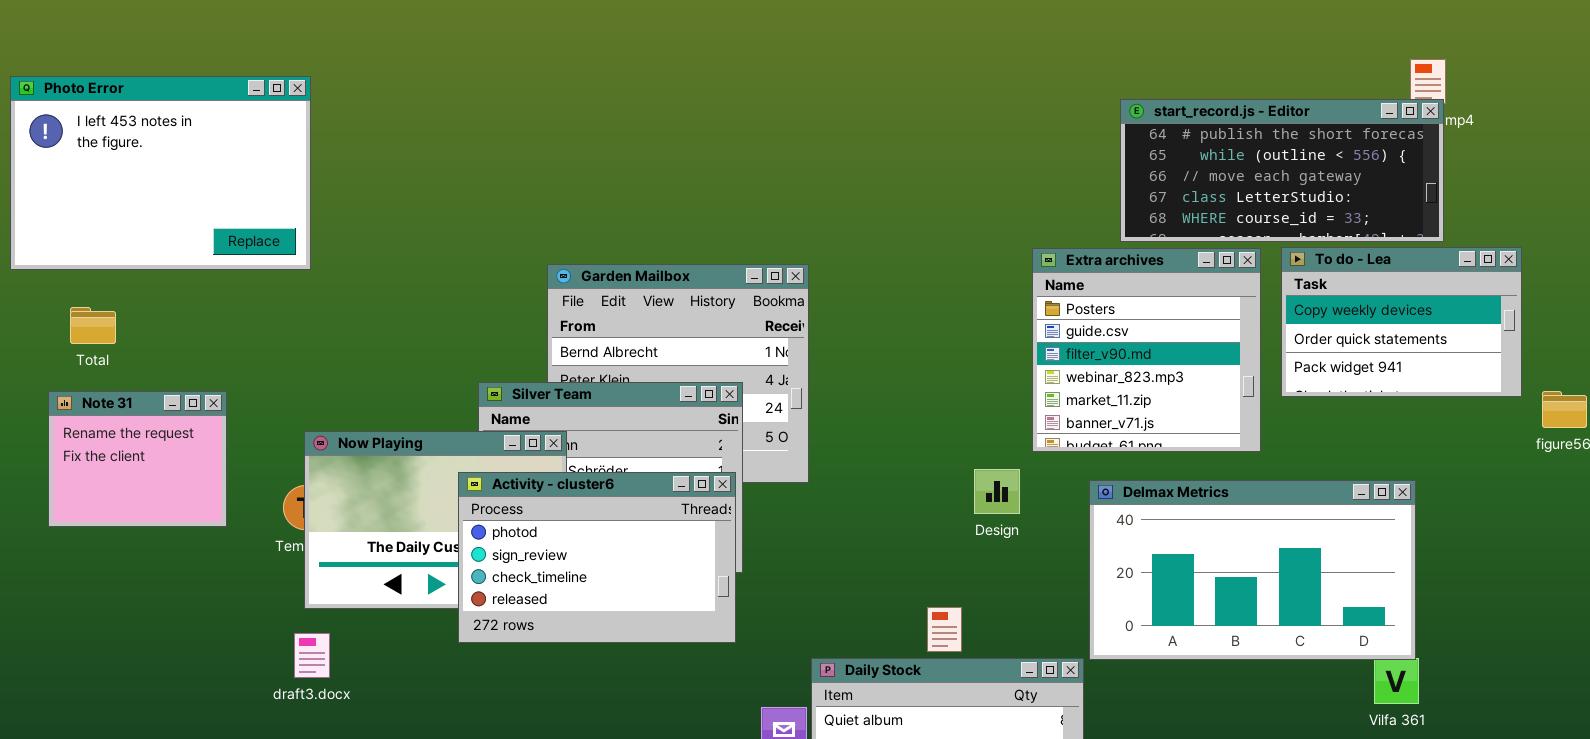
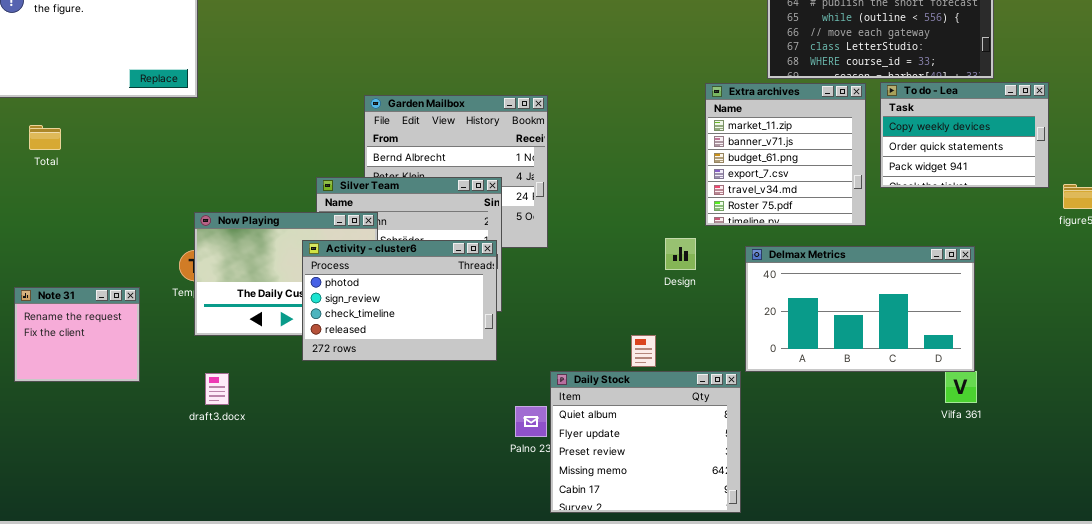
Extra archives: [1032,248,1261,452] -> [705,83,866,226], scrolled down 4 rows
Note 31: [48,391,227,527] -> [14,287,140,382], moved
draft3.docx: [294,633,330,678] -> [205,373,229,405], moved

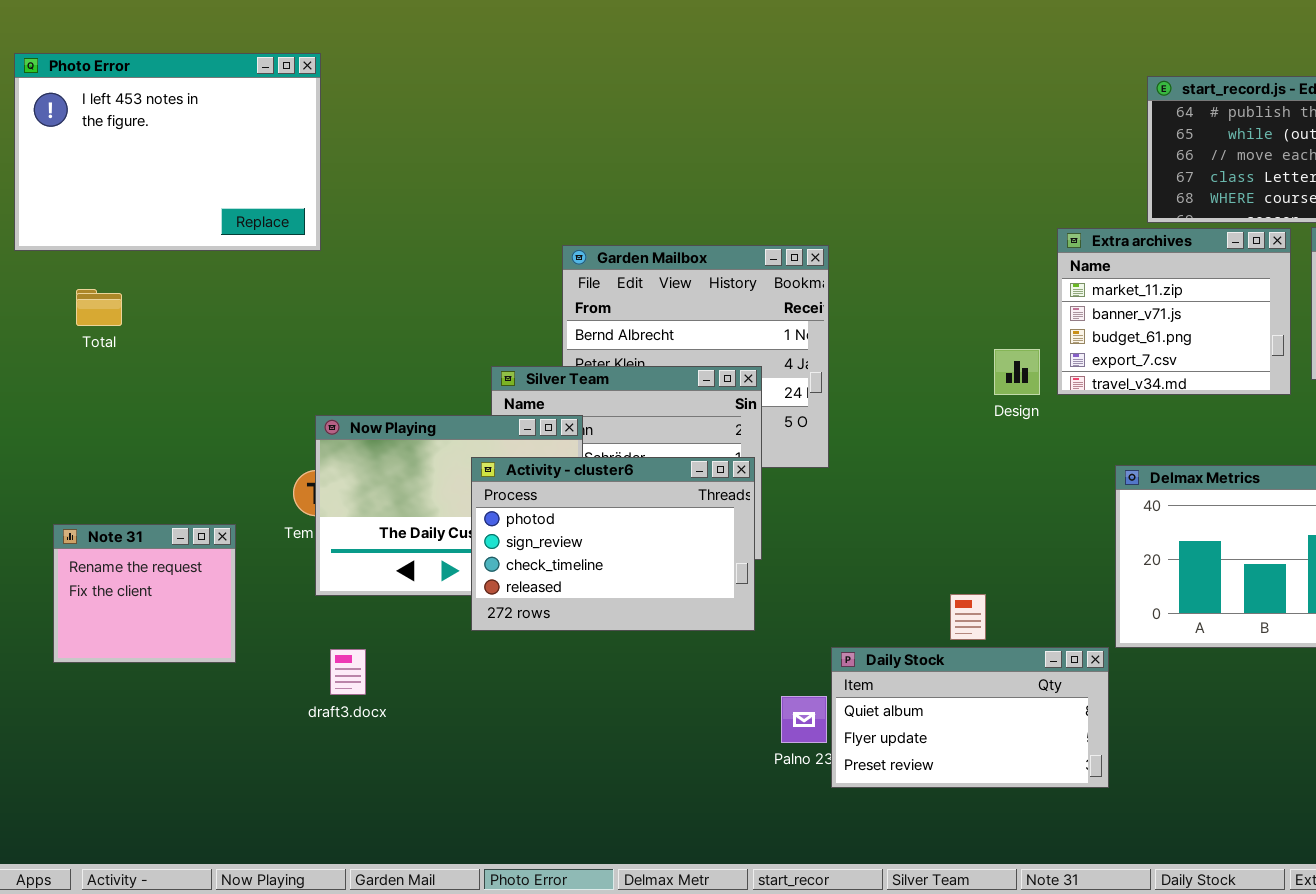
Extra archives: [705,83,866,226] -> [1057,228,1291,395], resized
Design: [665,238,696,270] -> [994,349,1040,395], moved
Daily Stock: [550,371,741,513] -> [831,647,1109,788], resized

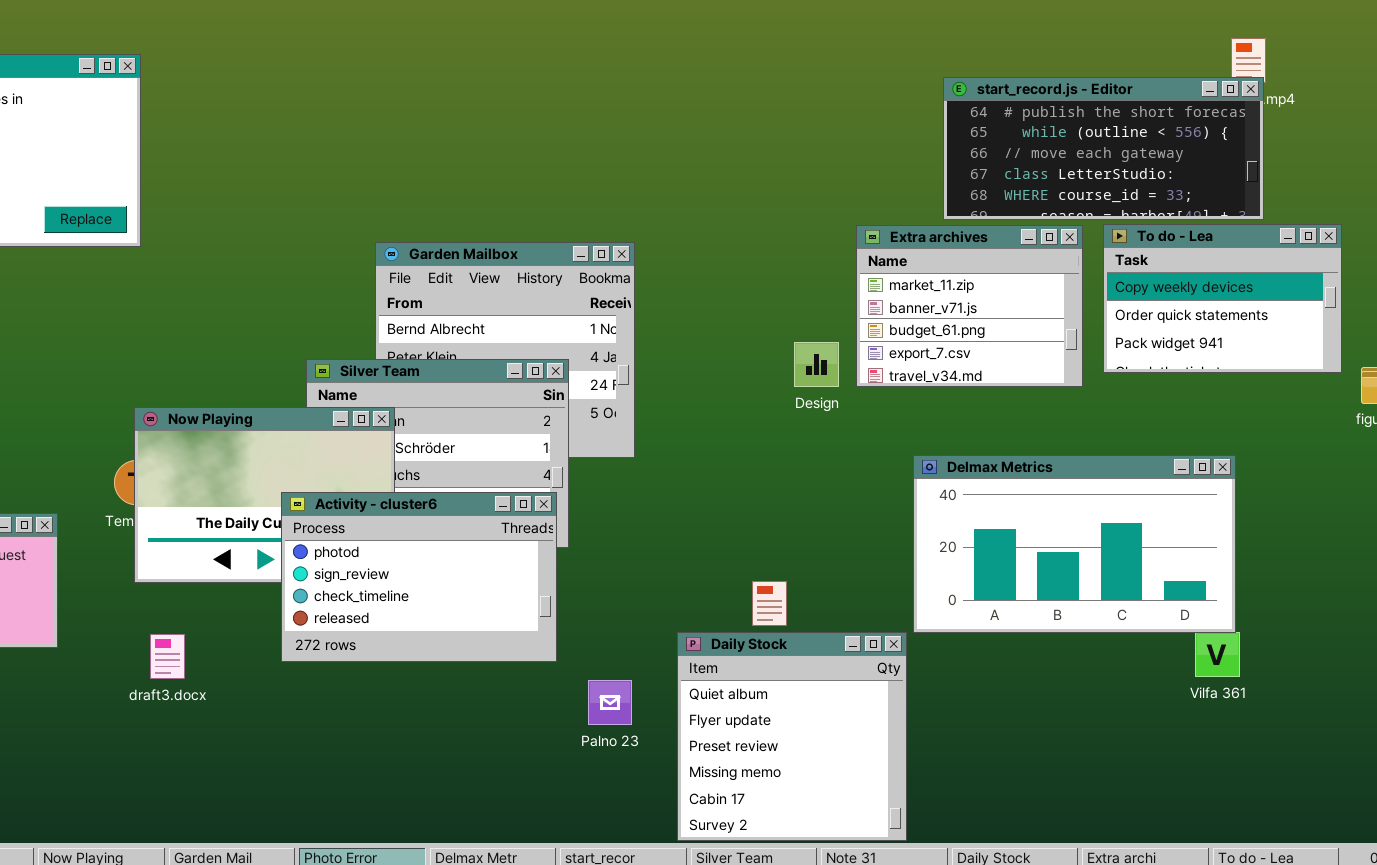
Activity - cluster6: [471,457,755,631] -> [281,492,557,662], moved
Daily Stock: [831,647,1109,788] -> [677,632,907,841], resized

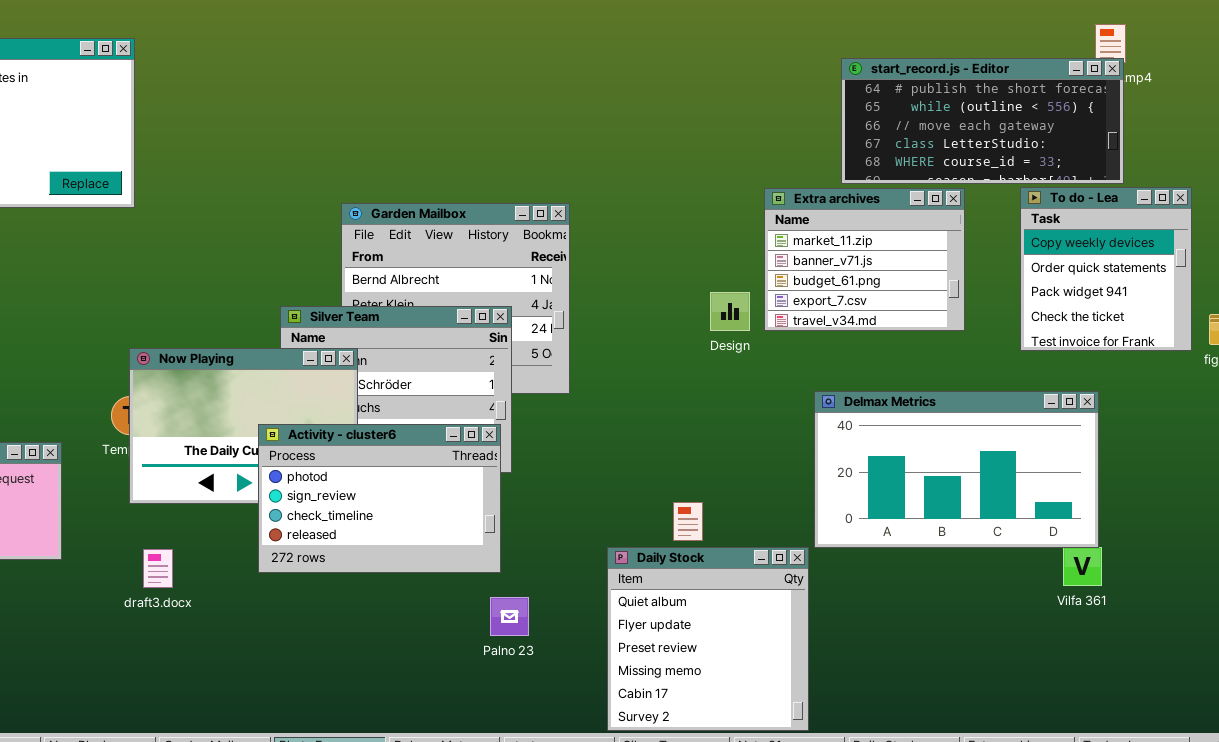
To do - Lea: [1103,224,1342,373] -> [1020,187,1192,351], resized
Palno 23: [588,680,632,725] -> [490,597,529,636], moved

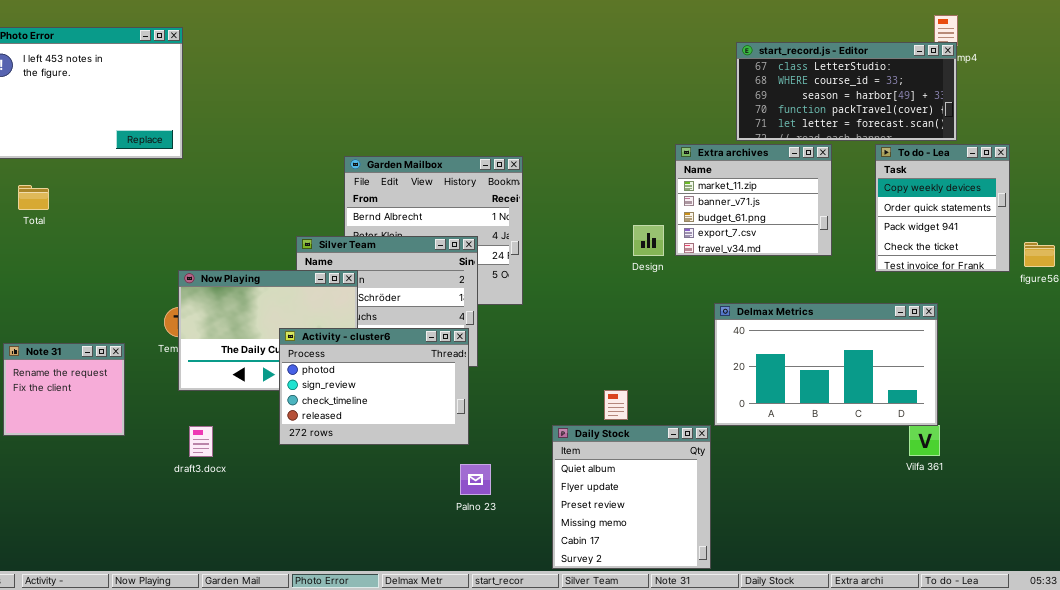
start_record.js - Editor: [841,58,1124,184] -> [736,42,957,141], scrolled down 3 rows

